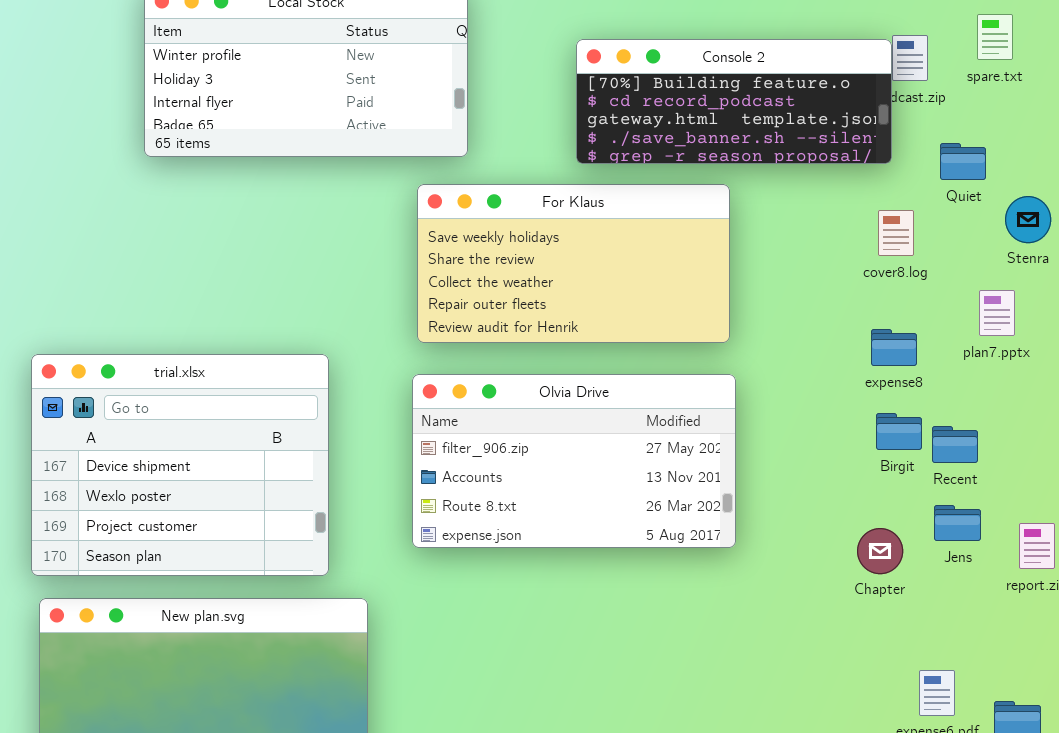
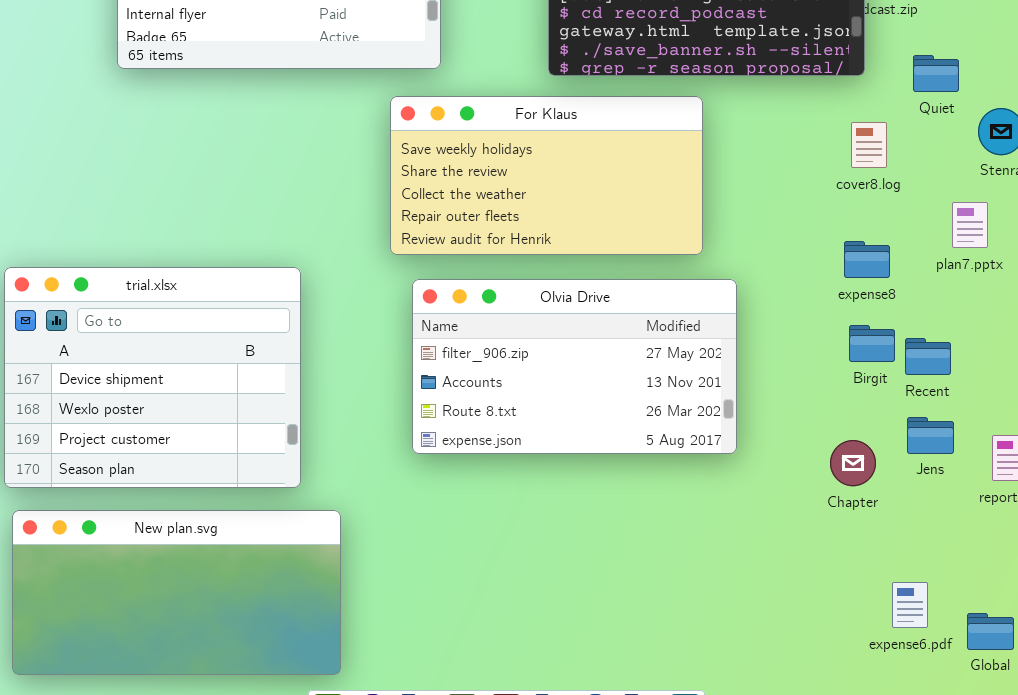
Olvia Drive: [412,374,736,548] -> [412,279,737,454], moved

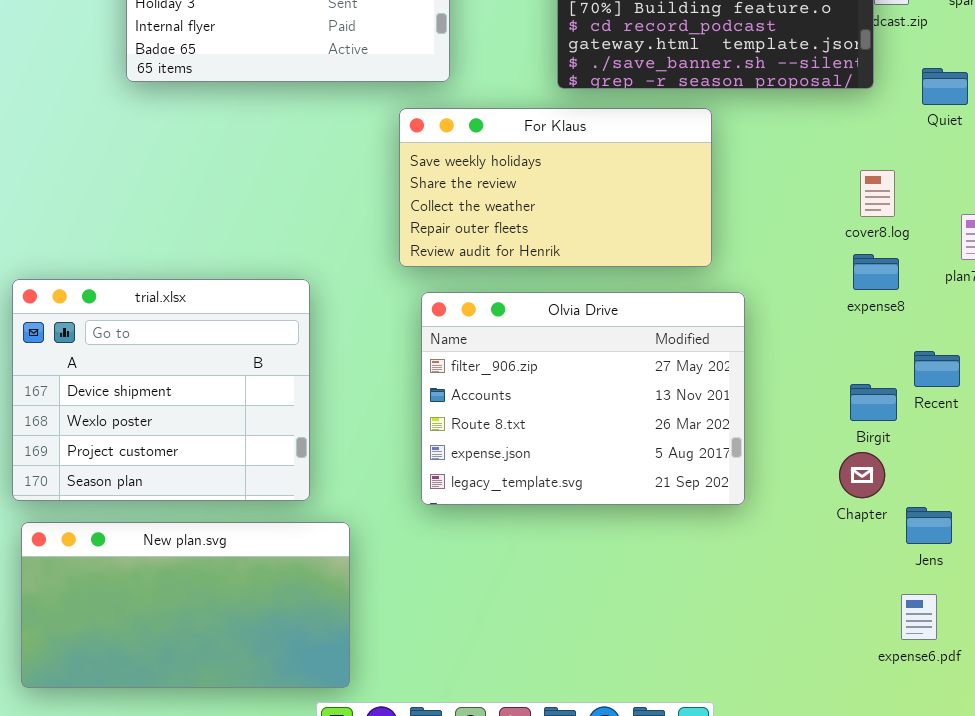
cover8.log: [851,122,887,168] -> [860,170,895,217], moved
Olvia Drive: [412,279,737,454] -> [421,292,745,505], resized
Birgit: [849,325,895,362] -> [850,384,897,421], moved
Jens: [907,417,954,454] -> [906,507,952,544], moved

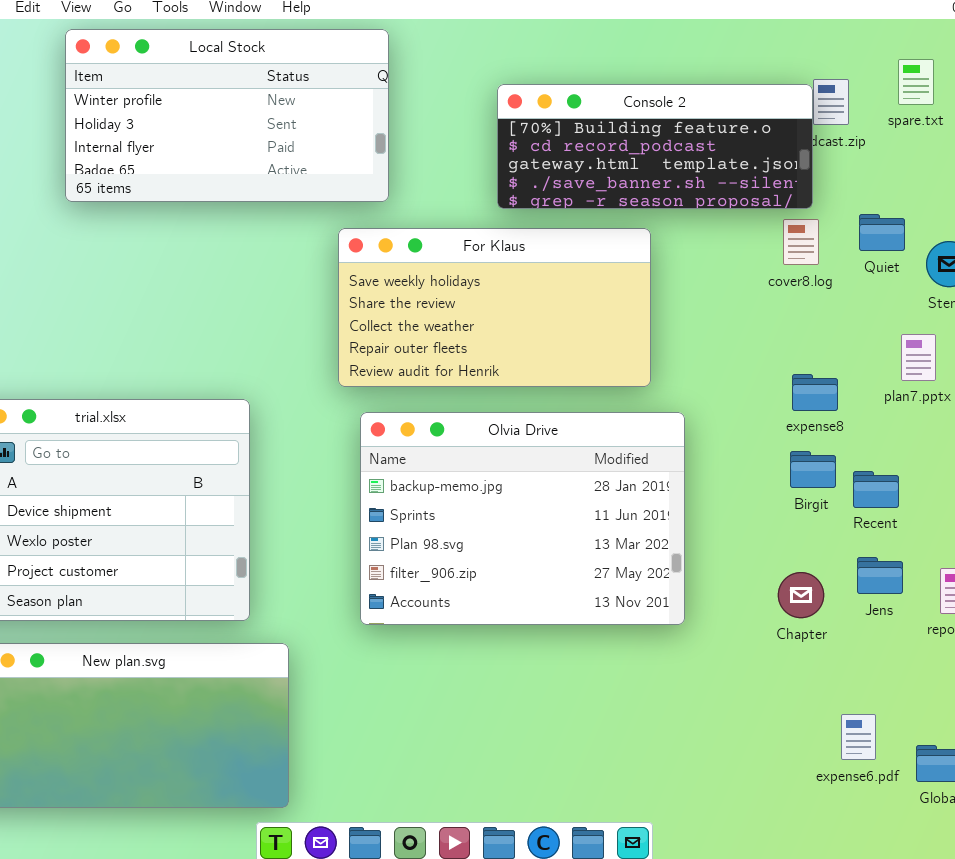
Quiet: [922,68,968,105] -> [859,214,905,251], moved
cover8.log: [860,170,895,217] -> [783,219,819,265], moved
Olvia Drive: [421,292,745,505] -> [360,412,685,625], scrolled up 3 rows
Birgit: [850,384,897,421] -> [790,451,836,488], moved
Jens: [906,507,952,544] -> [857,557,903,594], moved

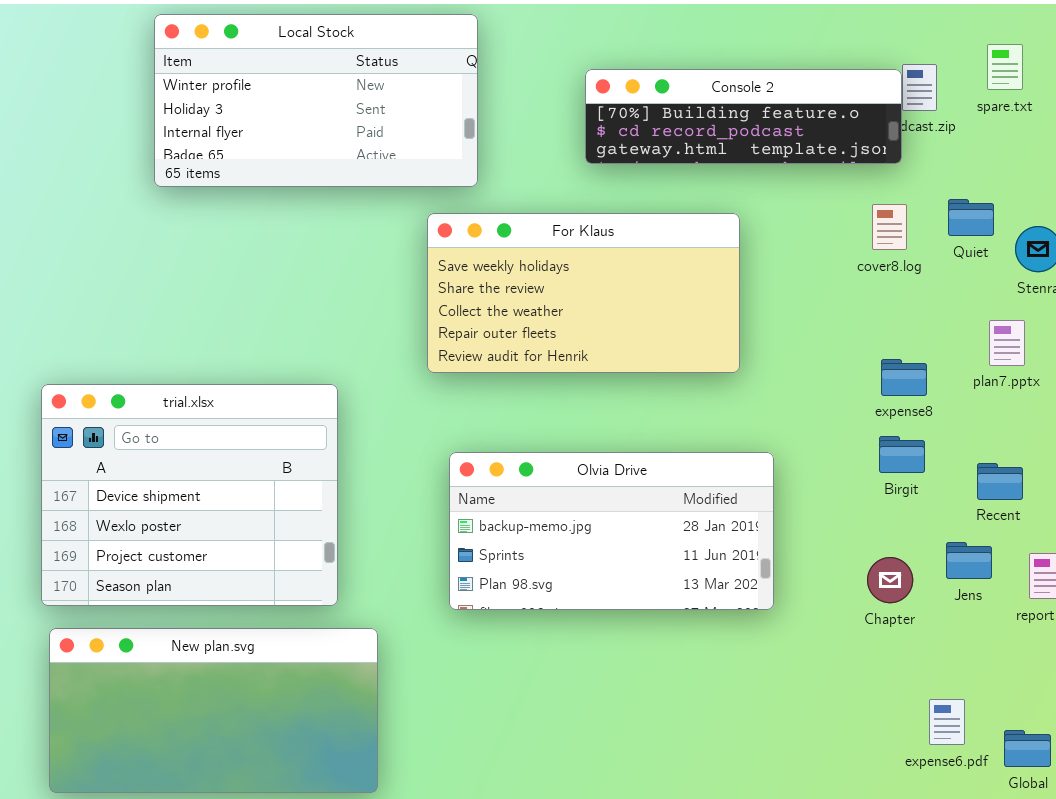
Console 2: [497,84,813,209] -> [585,69,902,164], resized
Olvia Drive: [360,412,685,625] -> [449,452,774,610], resized
Recent: [853,471,899,508] -> [977,463,1023,500], moved

